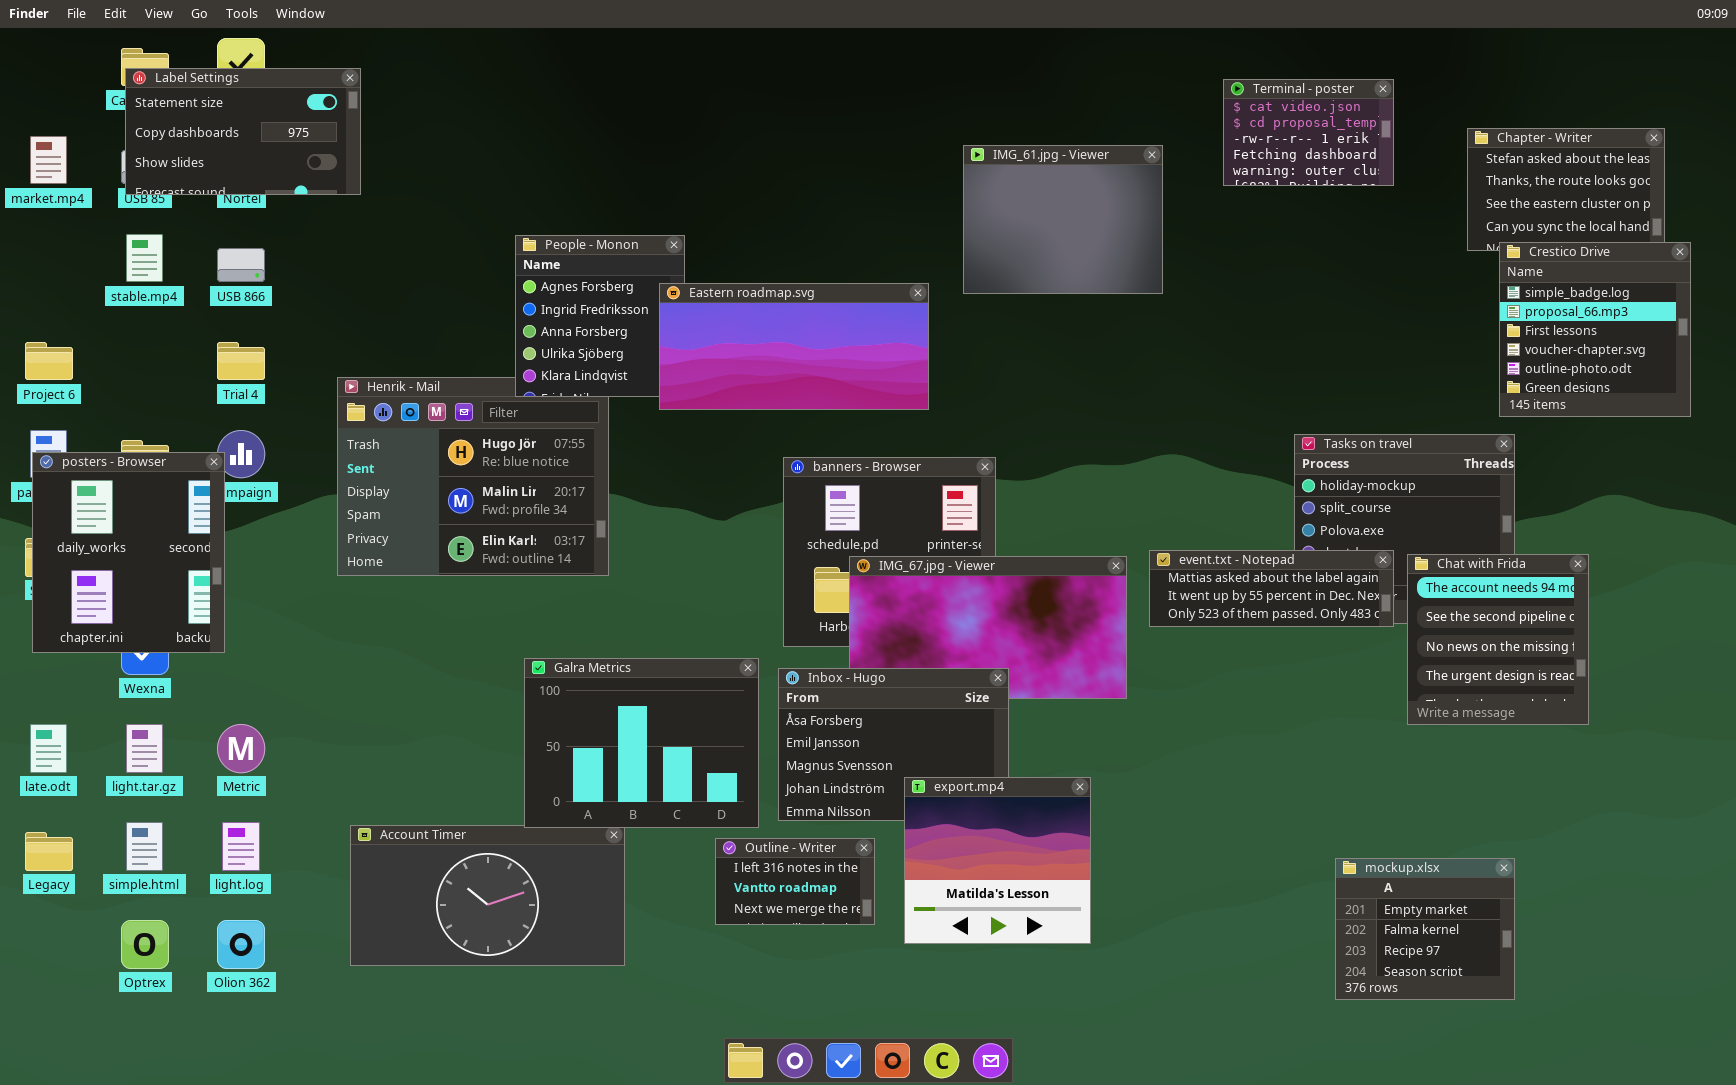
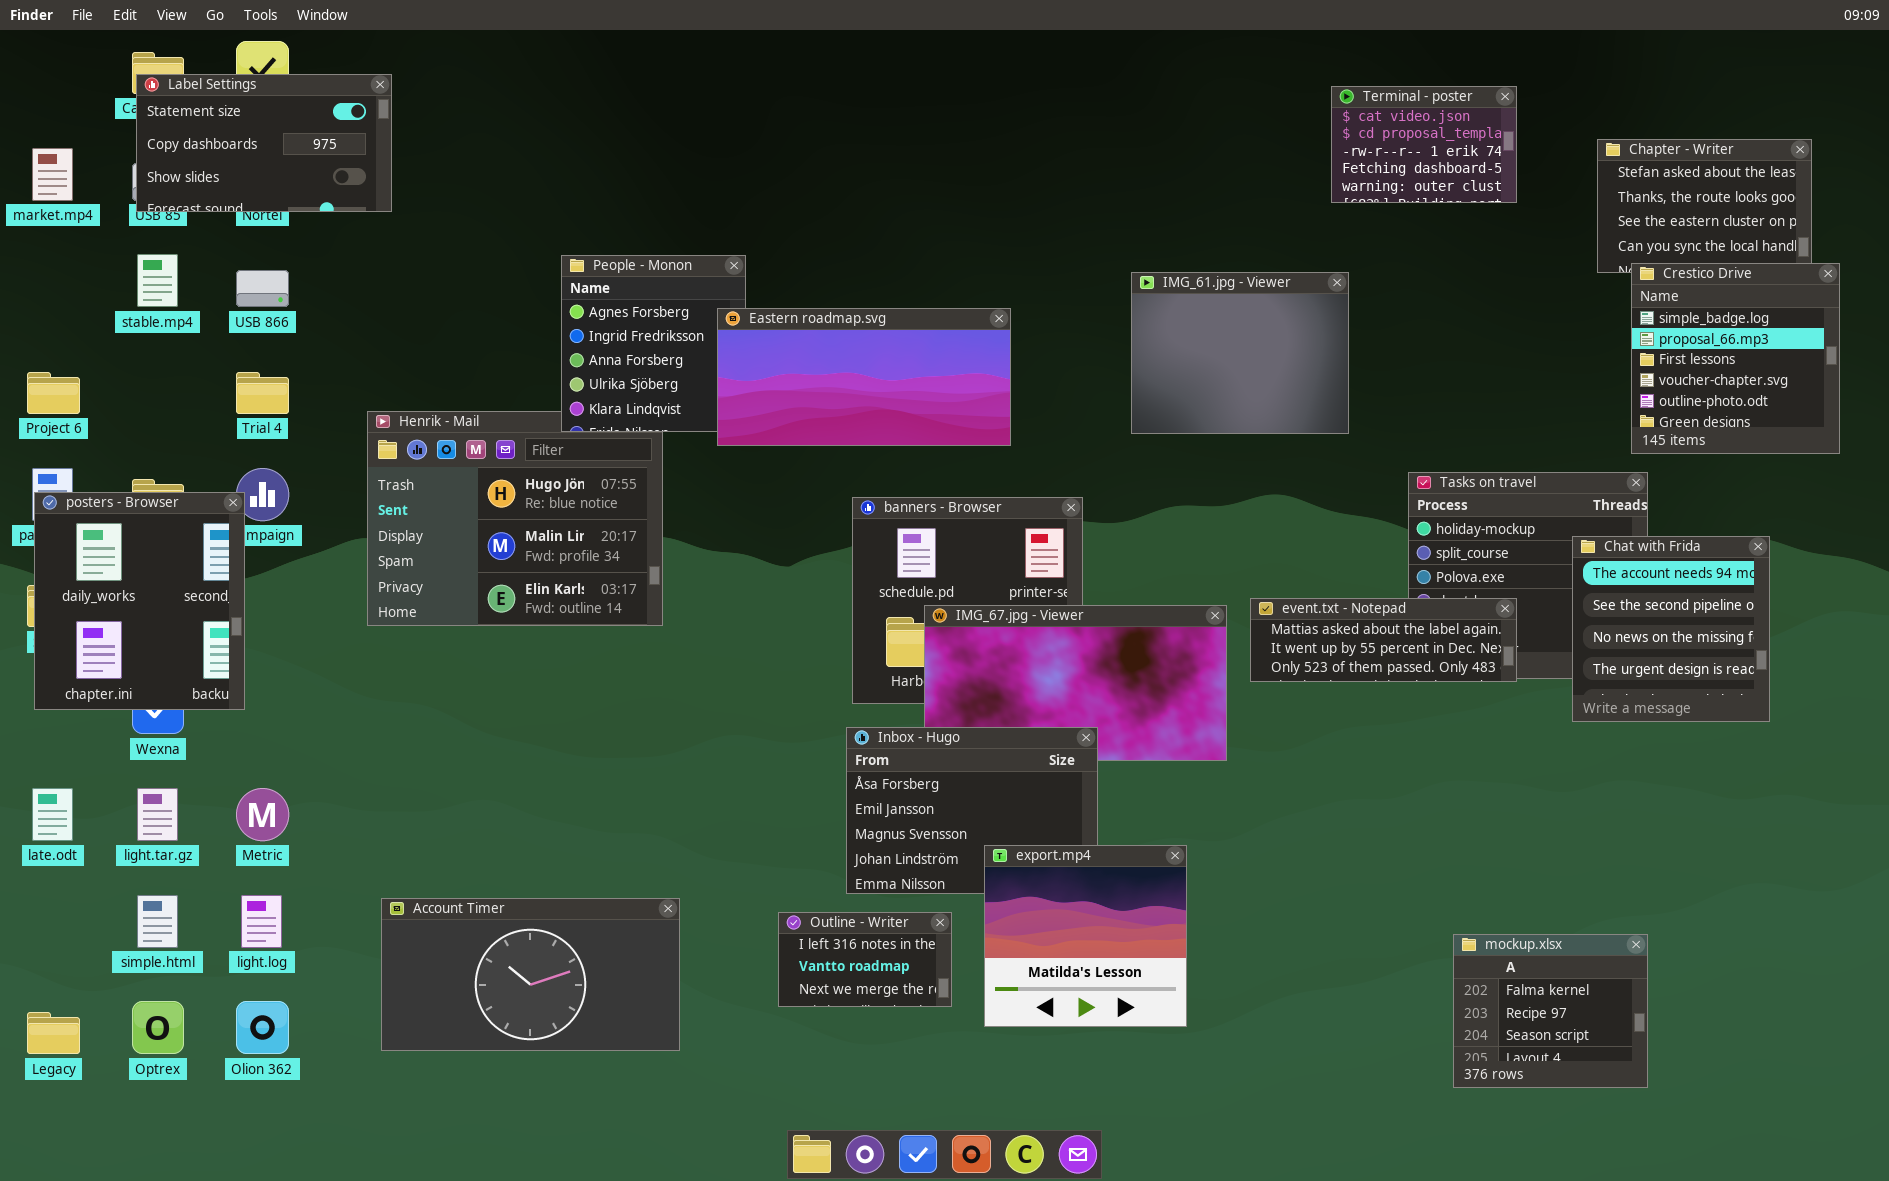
IMG_61.jpg - Viewer: [963,145,1163,294] -> [1131,272,1349,434], moved
Chat with Frida: [1407,554,1589,725] -> [1572,536,1770,722], moved
Galra Metrics: [524,658,759,828] -> none, closed
Legacy: [25,832,73,871] -> [27,1012,80,1054], moved
mockup.xlsx: [1335,858,1515,1000] -> [1453,934,1648,1088], scrolled down 1 row

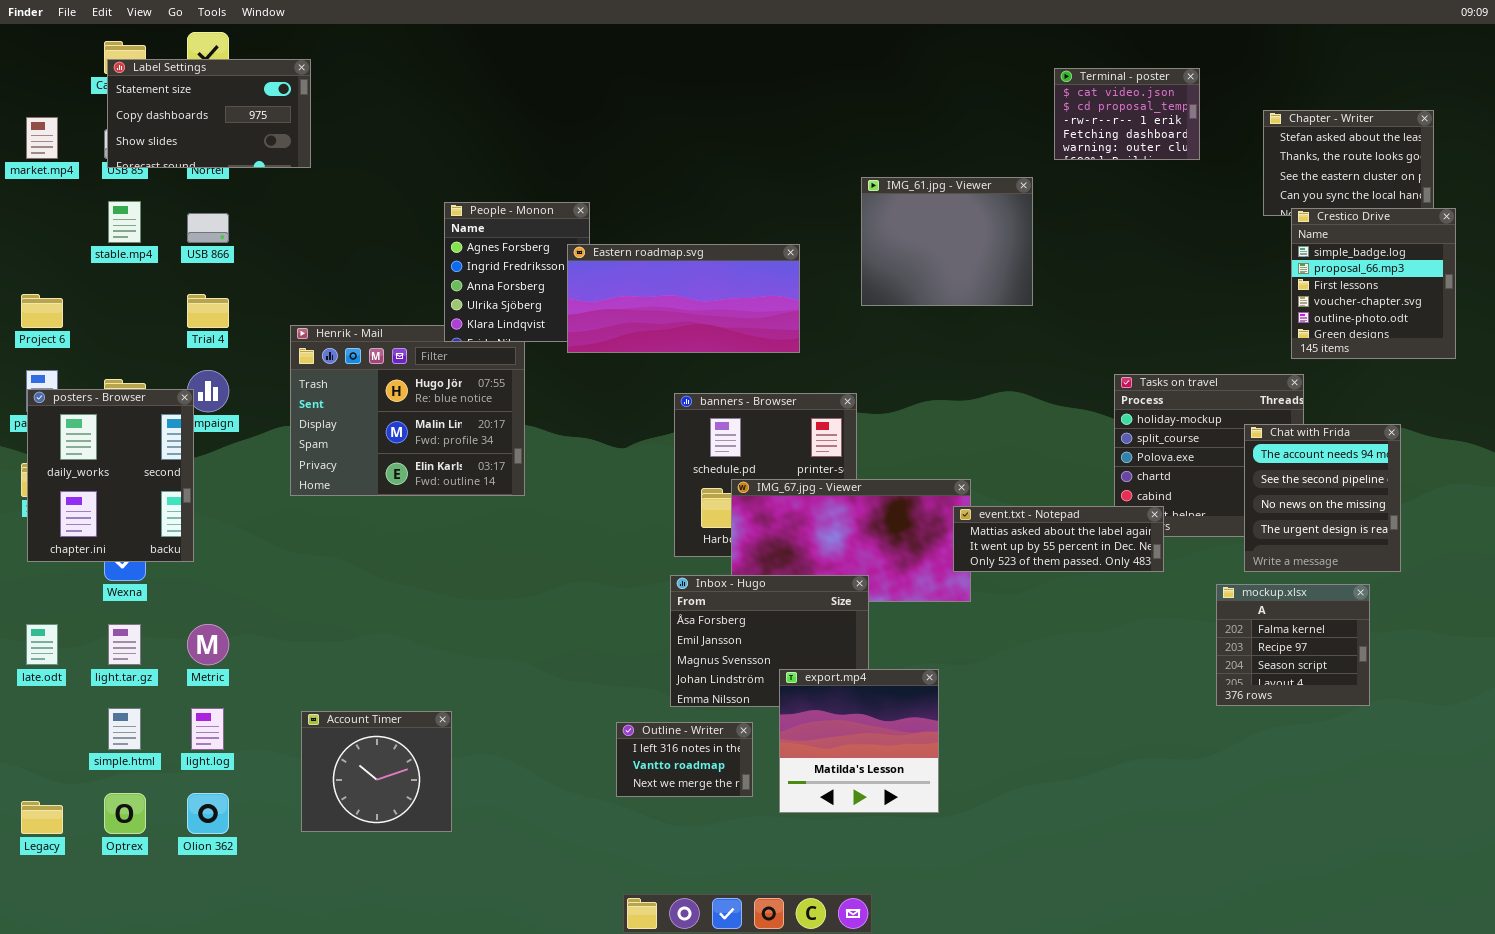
IMG_61.jpg - Viewer: [1131,272,1349,434] -> [861,177,1033,306], moved
event.txt - Notepad: [1250,598,1517,682] -> [953,506,1164,572], moved
Account Timer: [381,898,680,1051] -> [301,711,452,832], resized
mockup.xlsx: [1453,934,1648,1088] -> [1216,584,1370,706], moved

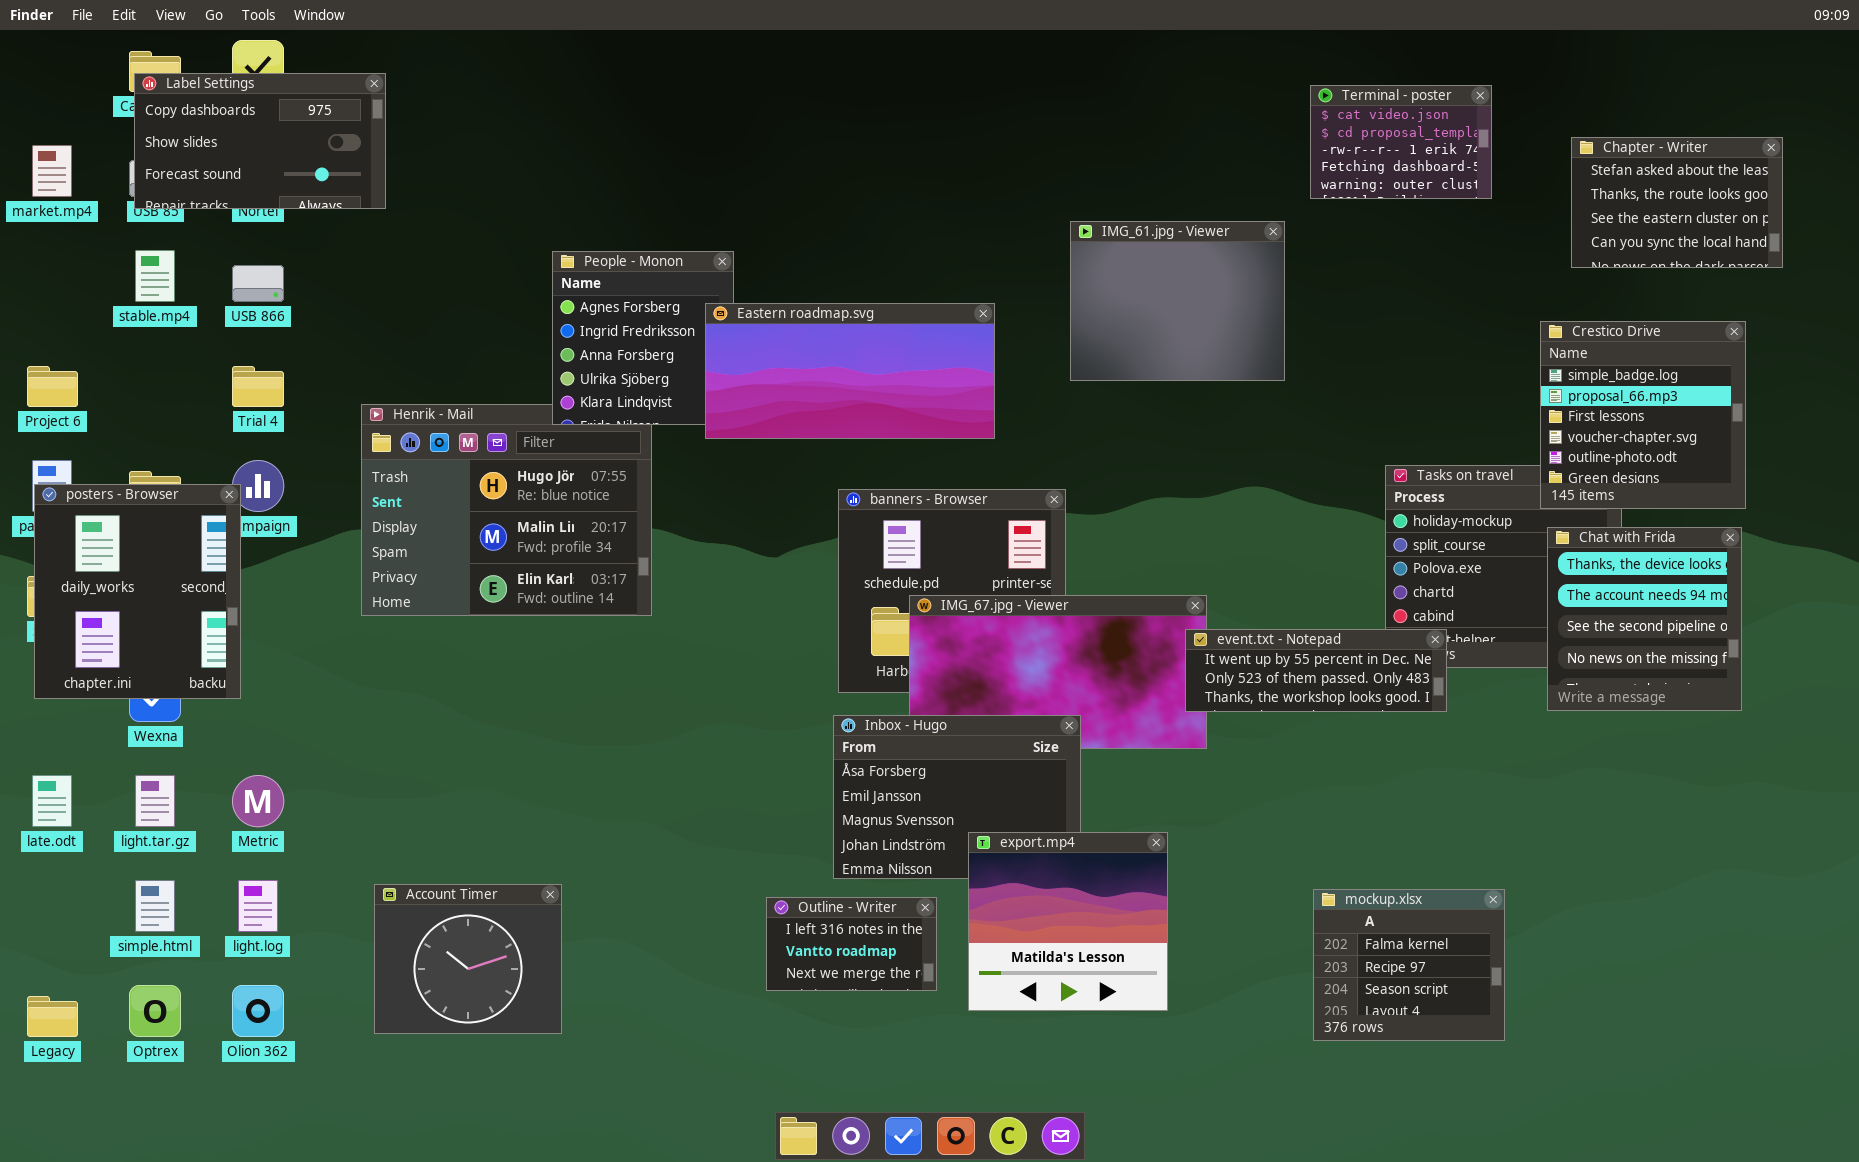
Label Settings: [107,59,311,168] -> [134,73,386,209], scrolled down 1 row
Crestico Drive: [1291,208,1456,359] -> [1540,321,1746,509], moved
Chat with Frida: [1244,424,1401,572] -> [1547,527,1742,711], scrolled up 1 row
event.txt - Notepad: [953,506,1164,572] -> [1185,629,1447,712], scrolled down 1 row
mockup.xlsx: [1216,584,1370,706] -> [1313,889,1505,1041], moved

